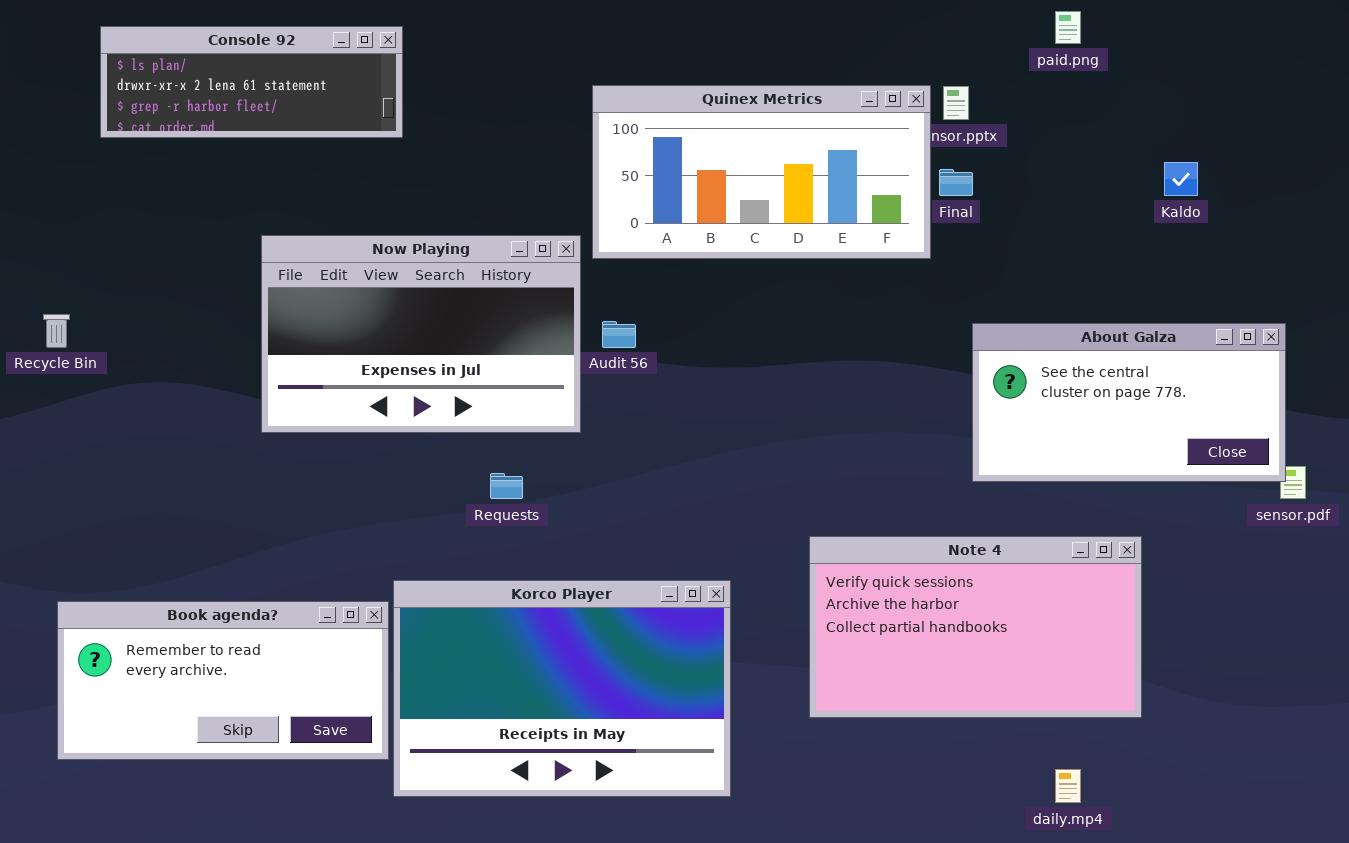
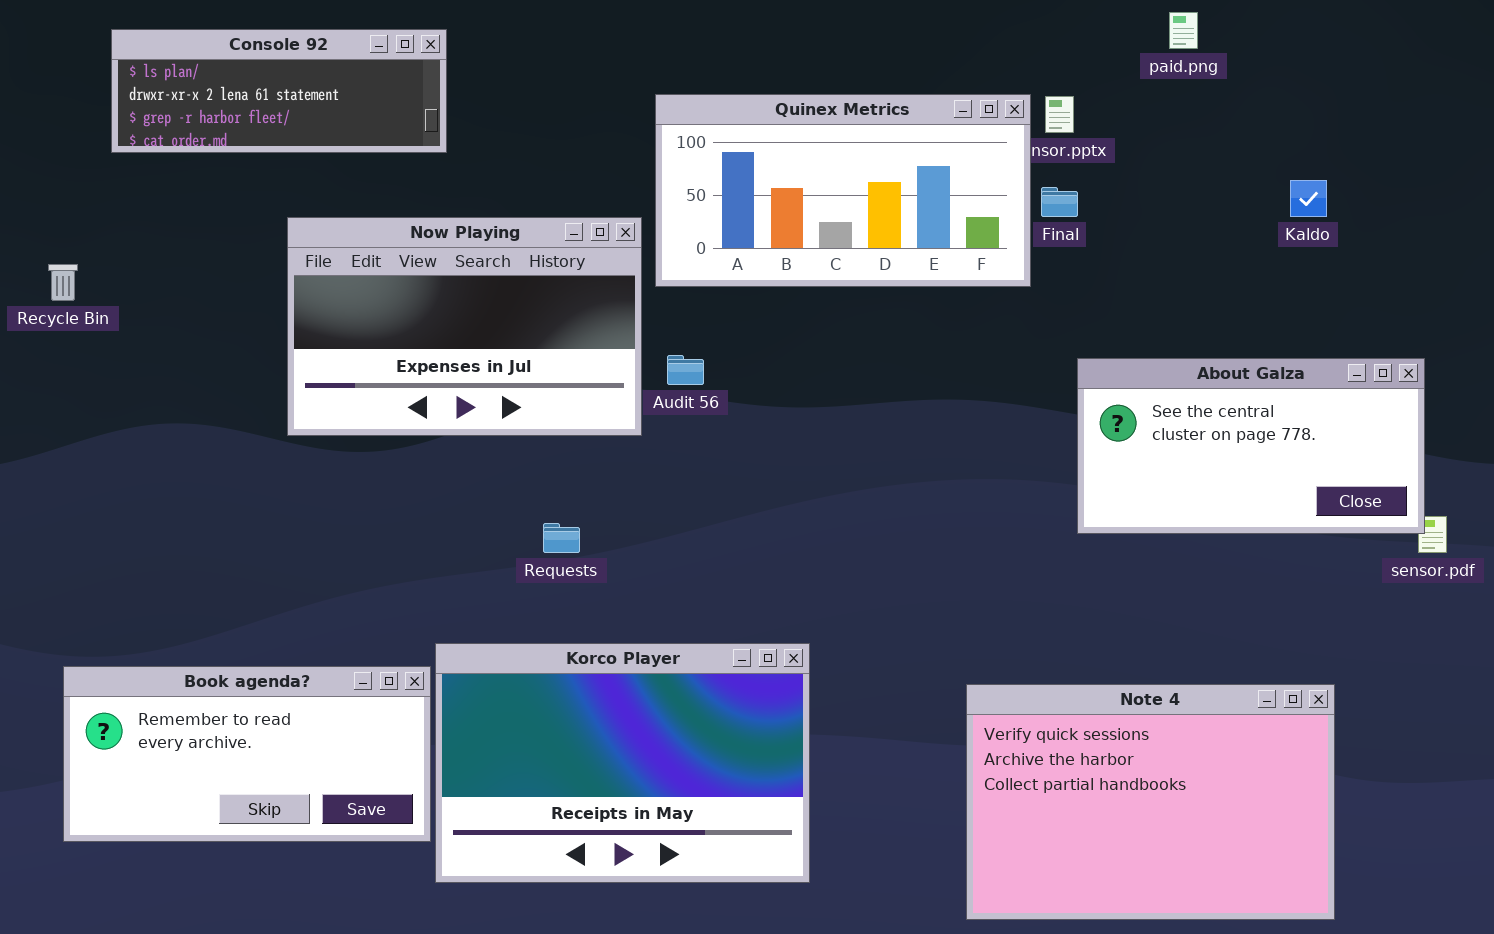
Now Playing: [261,235,581,433] -> [287,217,642,436], moved
Recycle Bin: [43,314,70,348] -> [48,264,78,301], moved
Note 4: [809,536,1142,718] -> [966,684,1335,920], moved, resized

